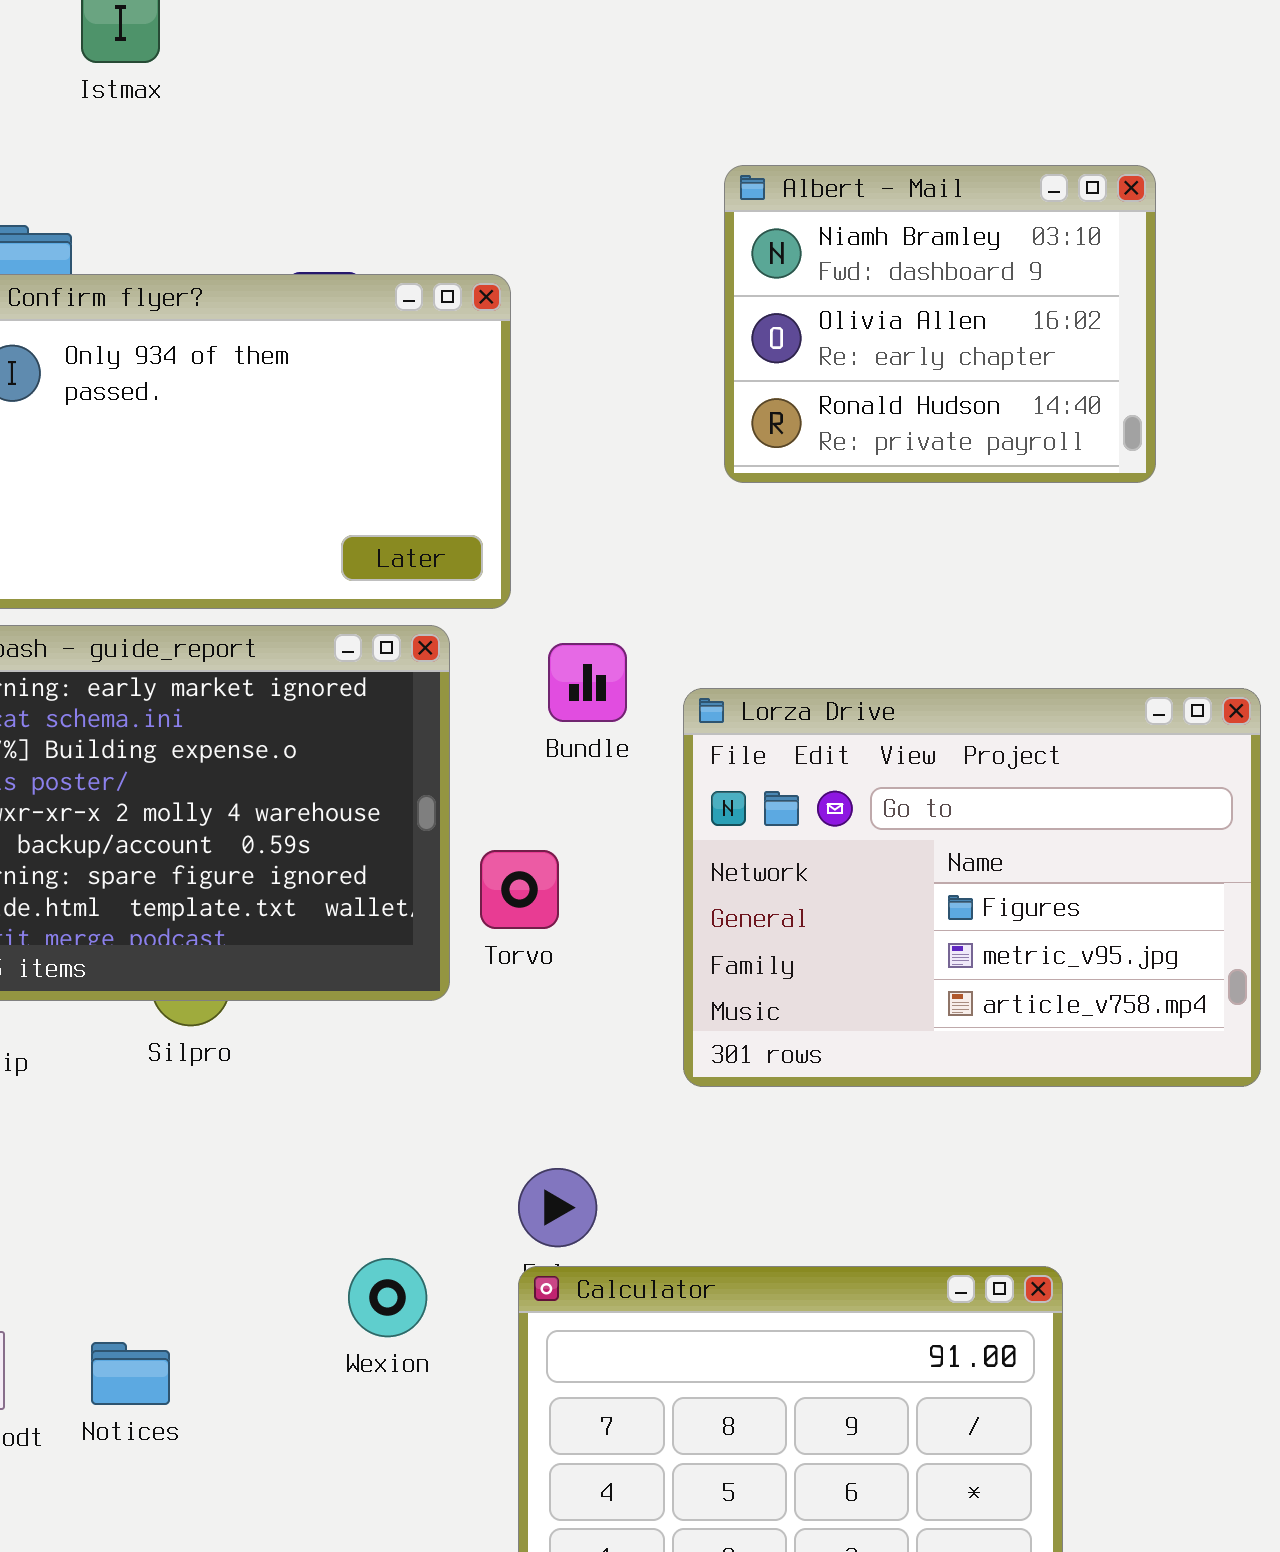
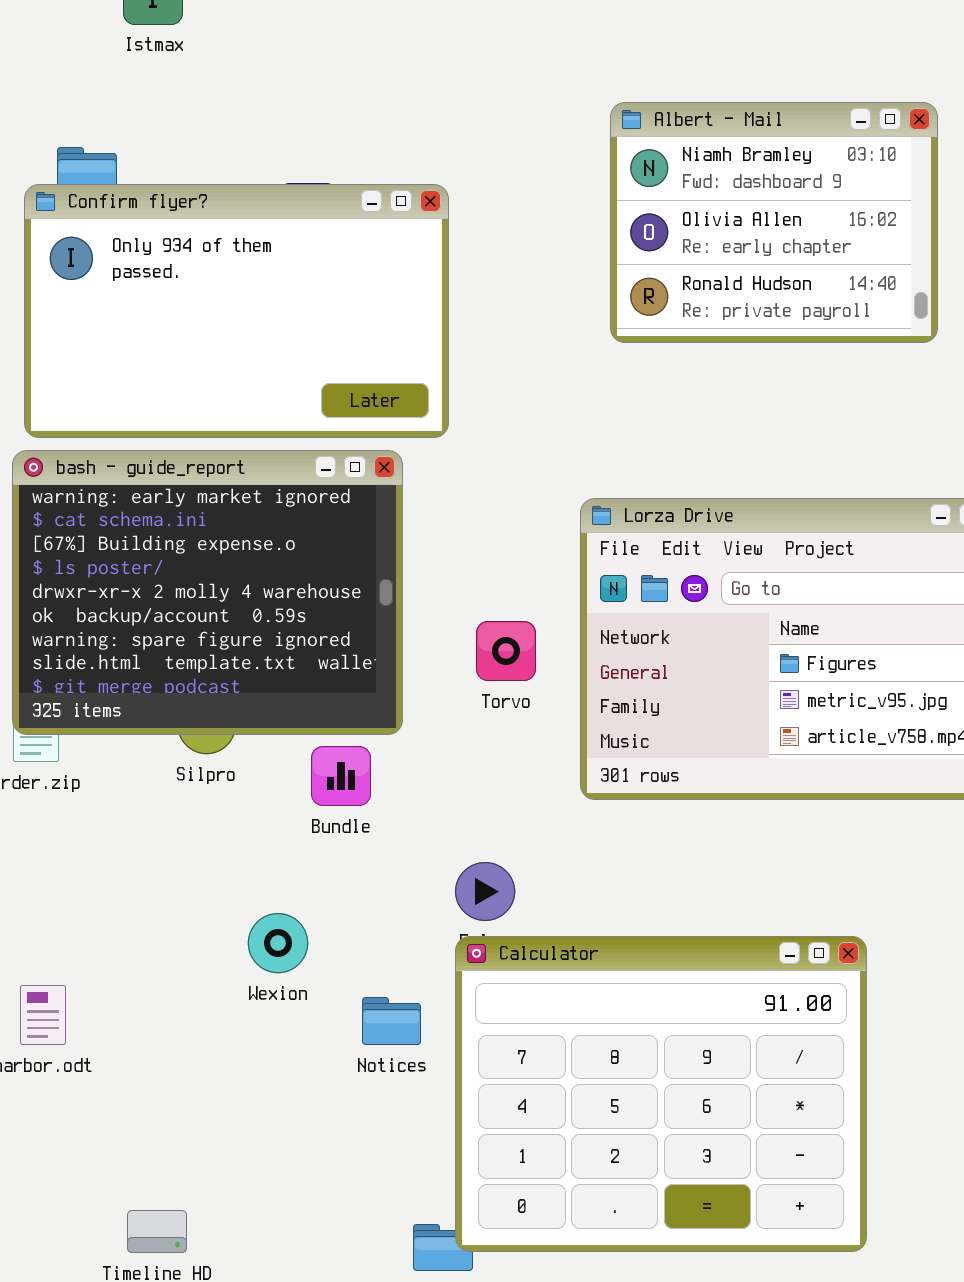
Bundle: [548,643,627,722] -> [311,746,371,806], moved
Torvo: [480,850,559,929] -> [476,621,536,681], moved
Wexion: [348,1258,427,1337] -> [248,913,308,973], moved
Notices: [91,1342,170,1405] -> [362,997,421,1045], moved

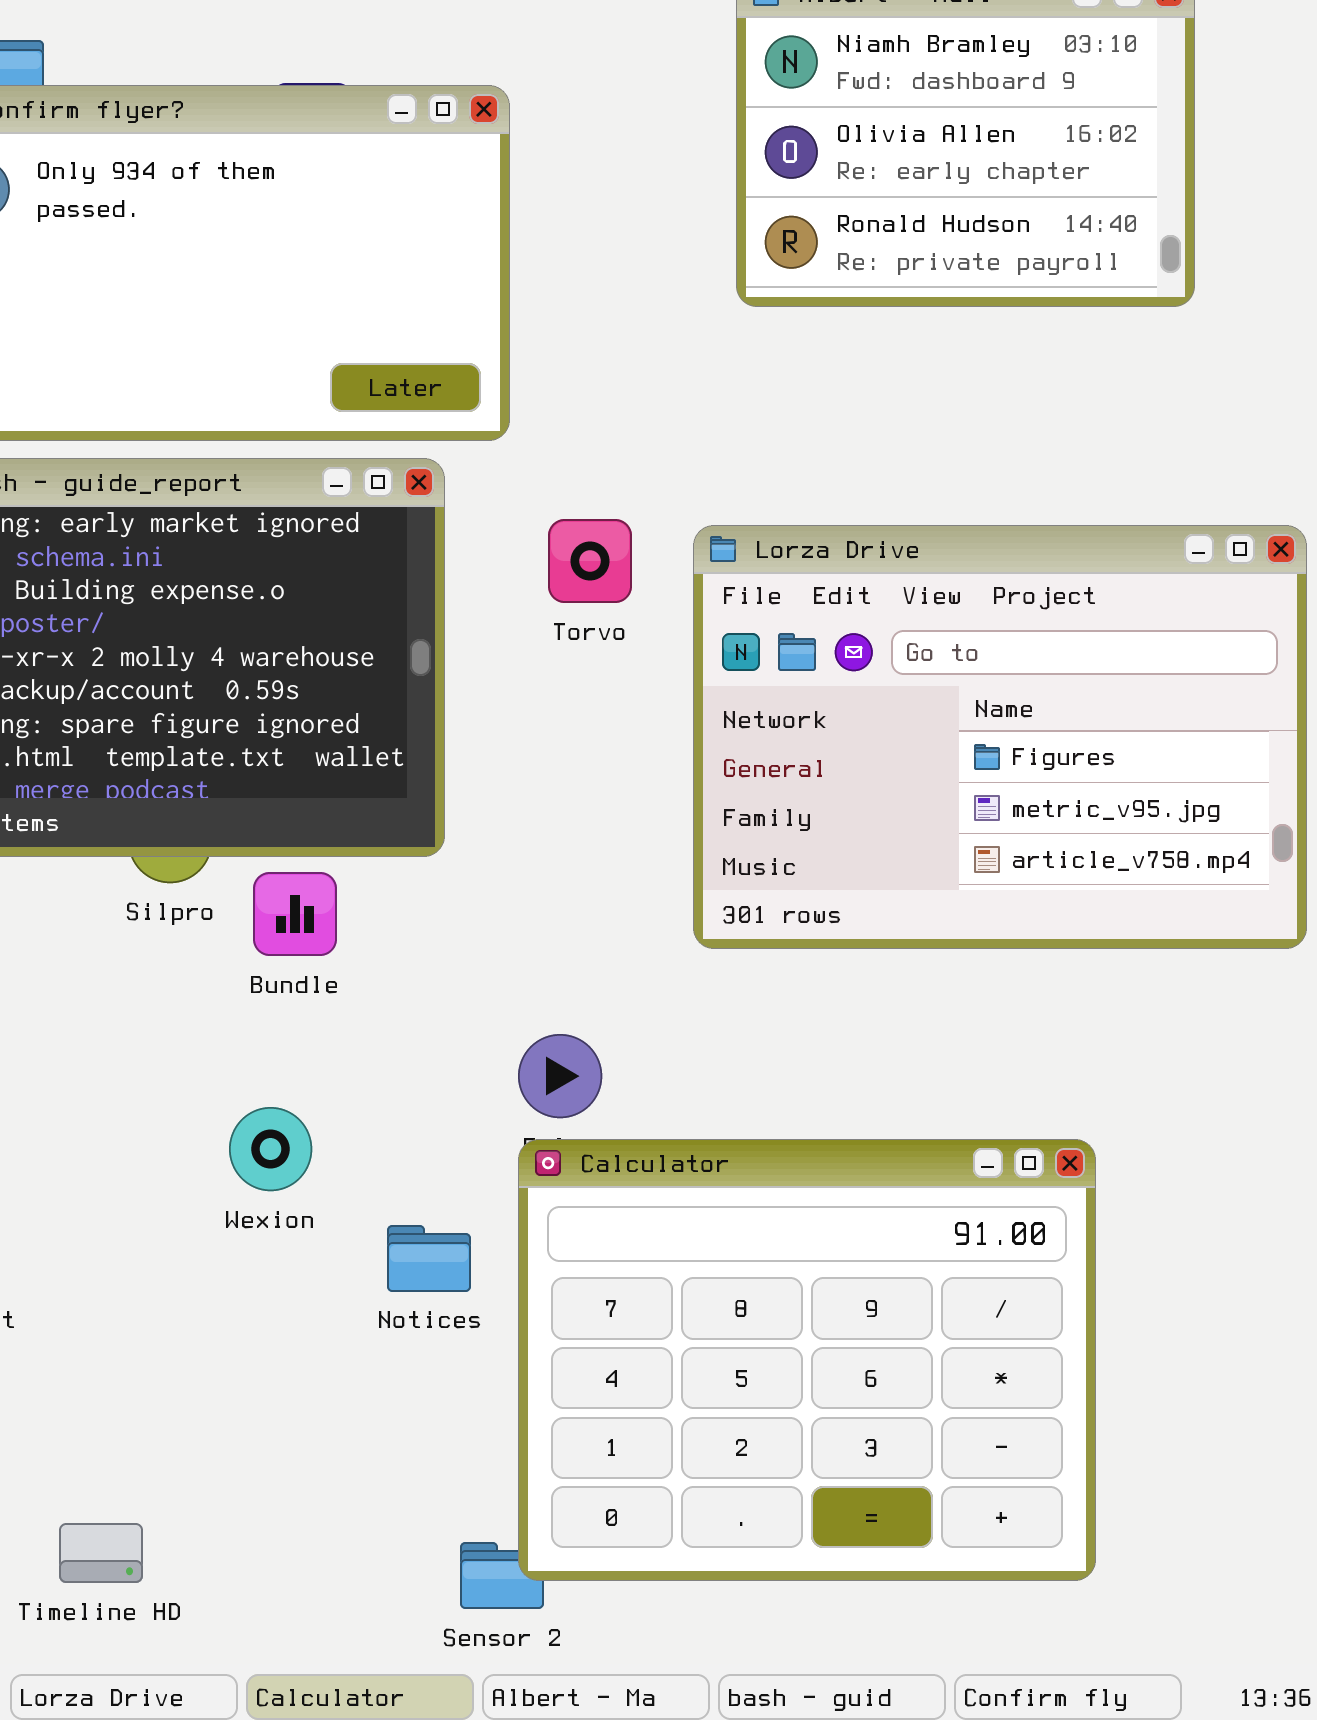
Torvo: [476,621,536,681] -> [548,519,632,603], moved
Bundle: [311,746,371,806] -> [253,872,337,956], moved

